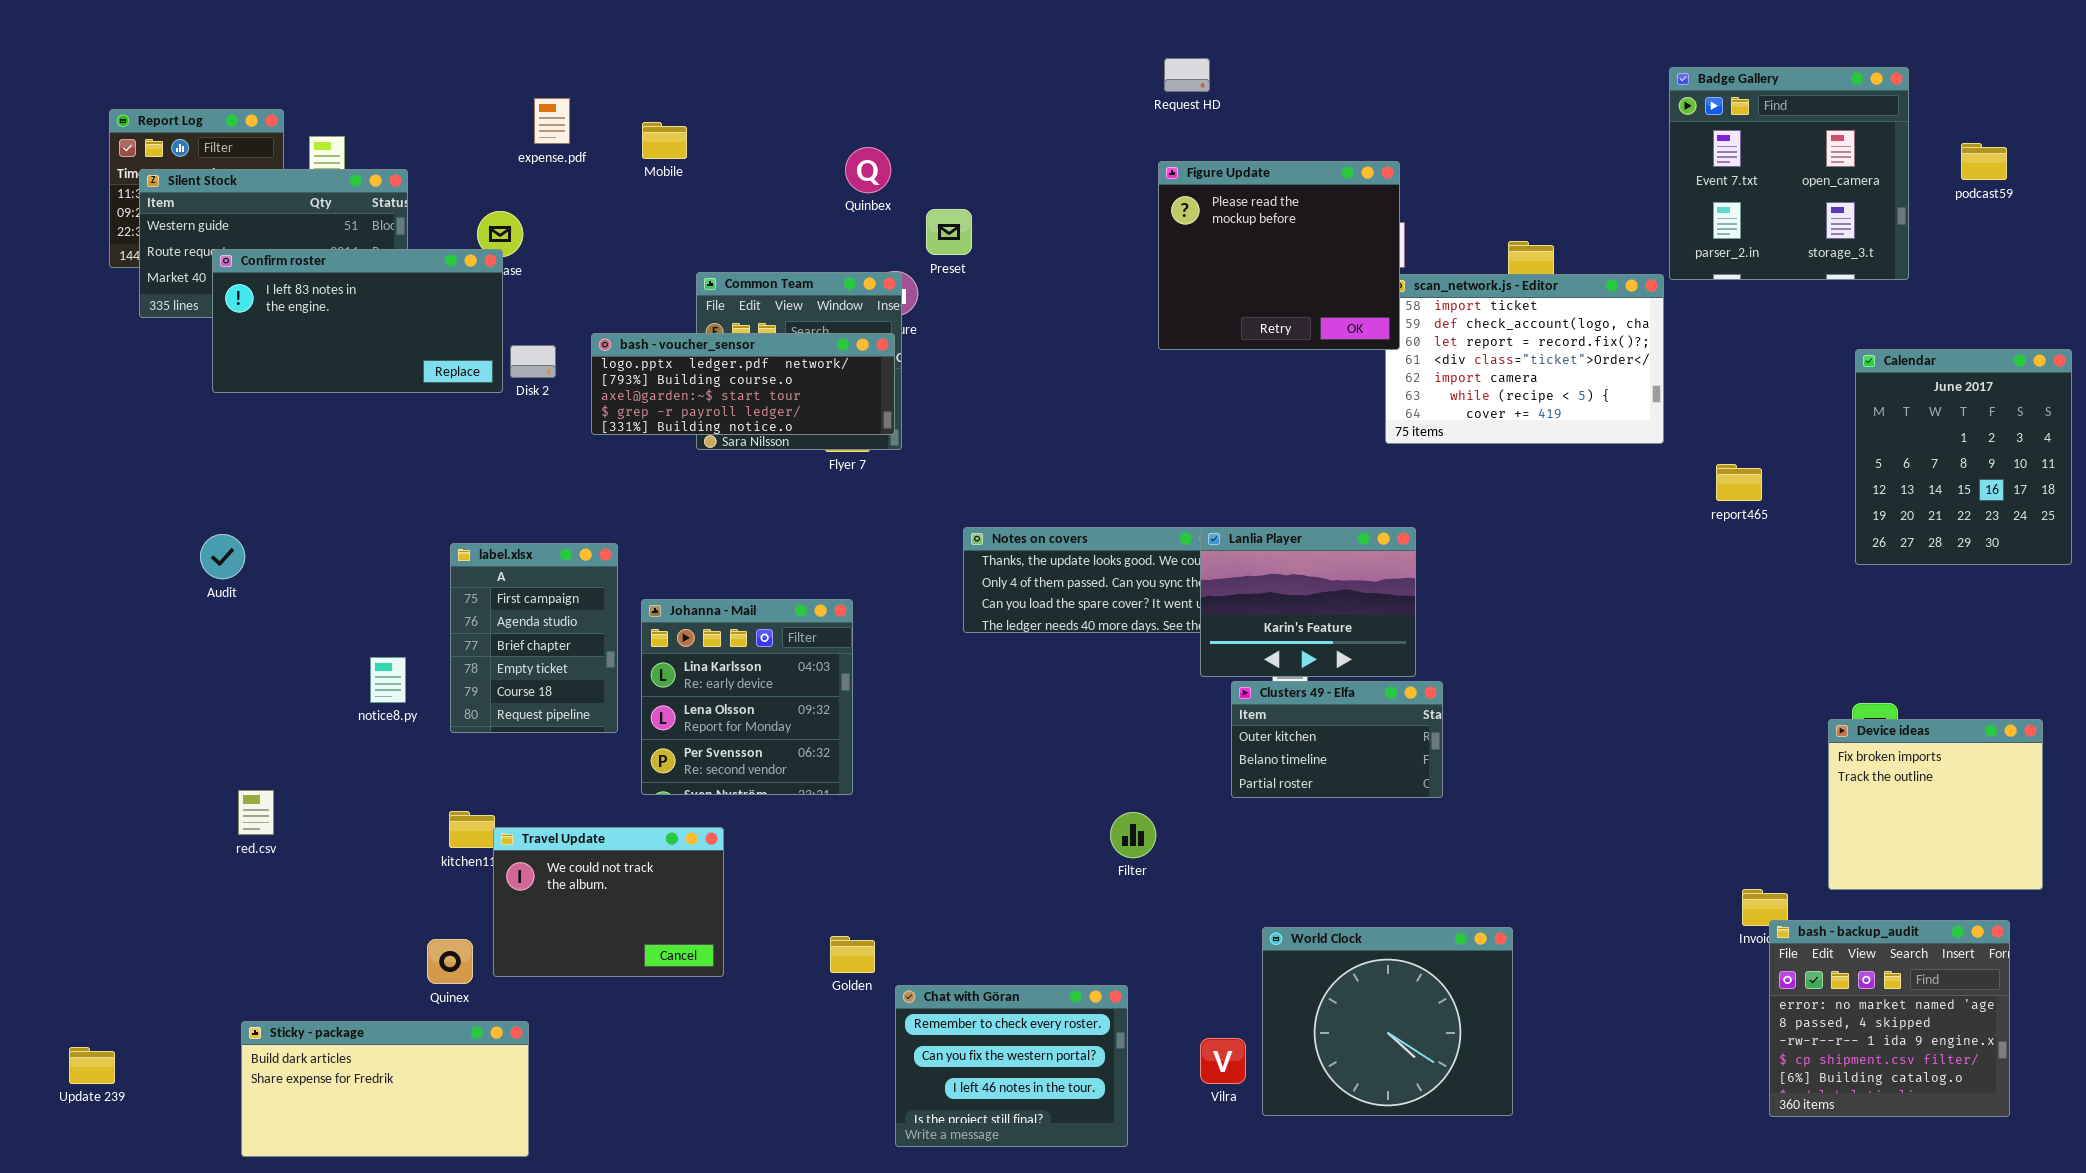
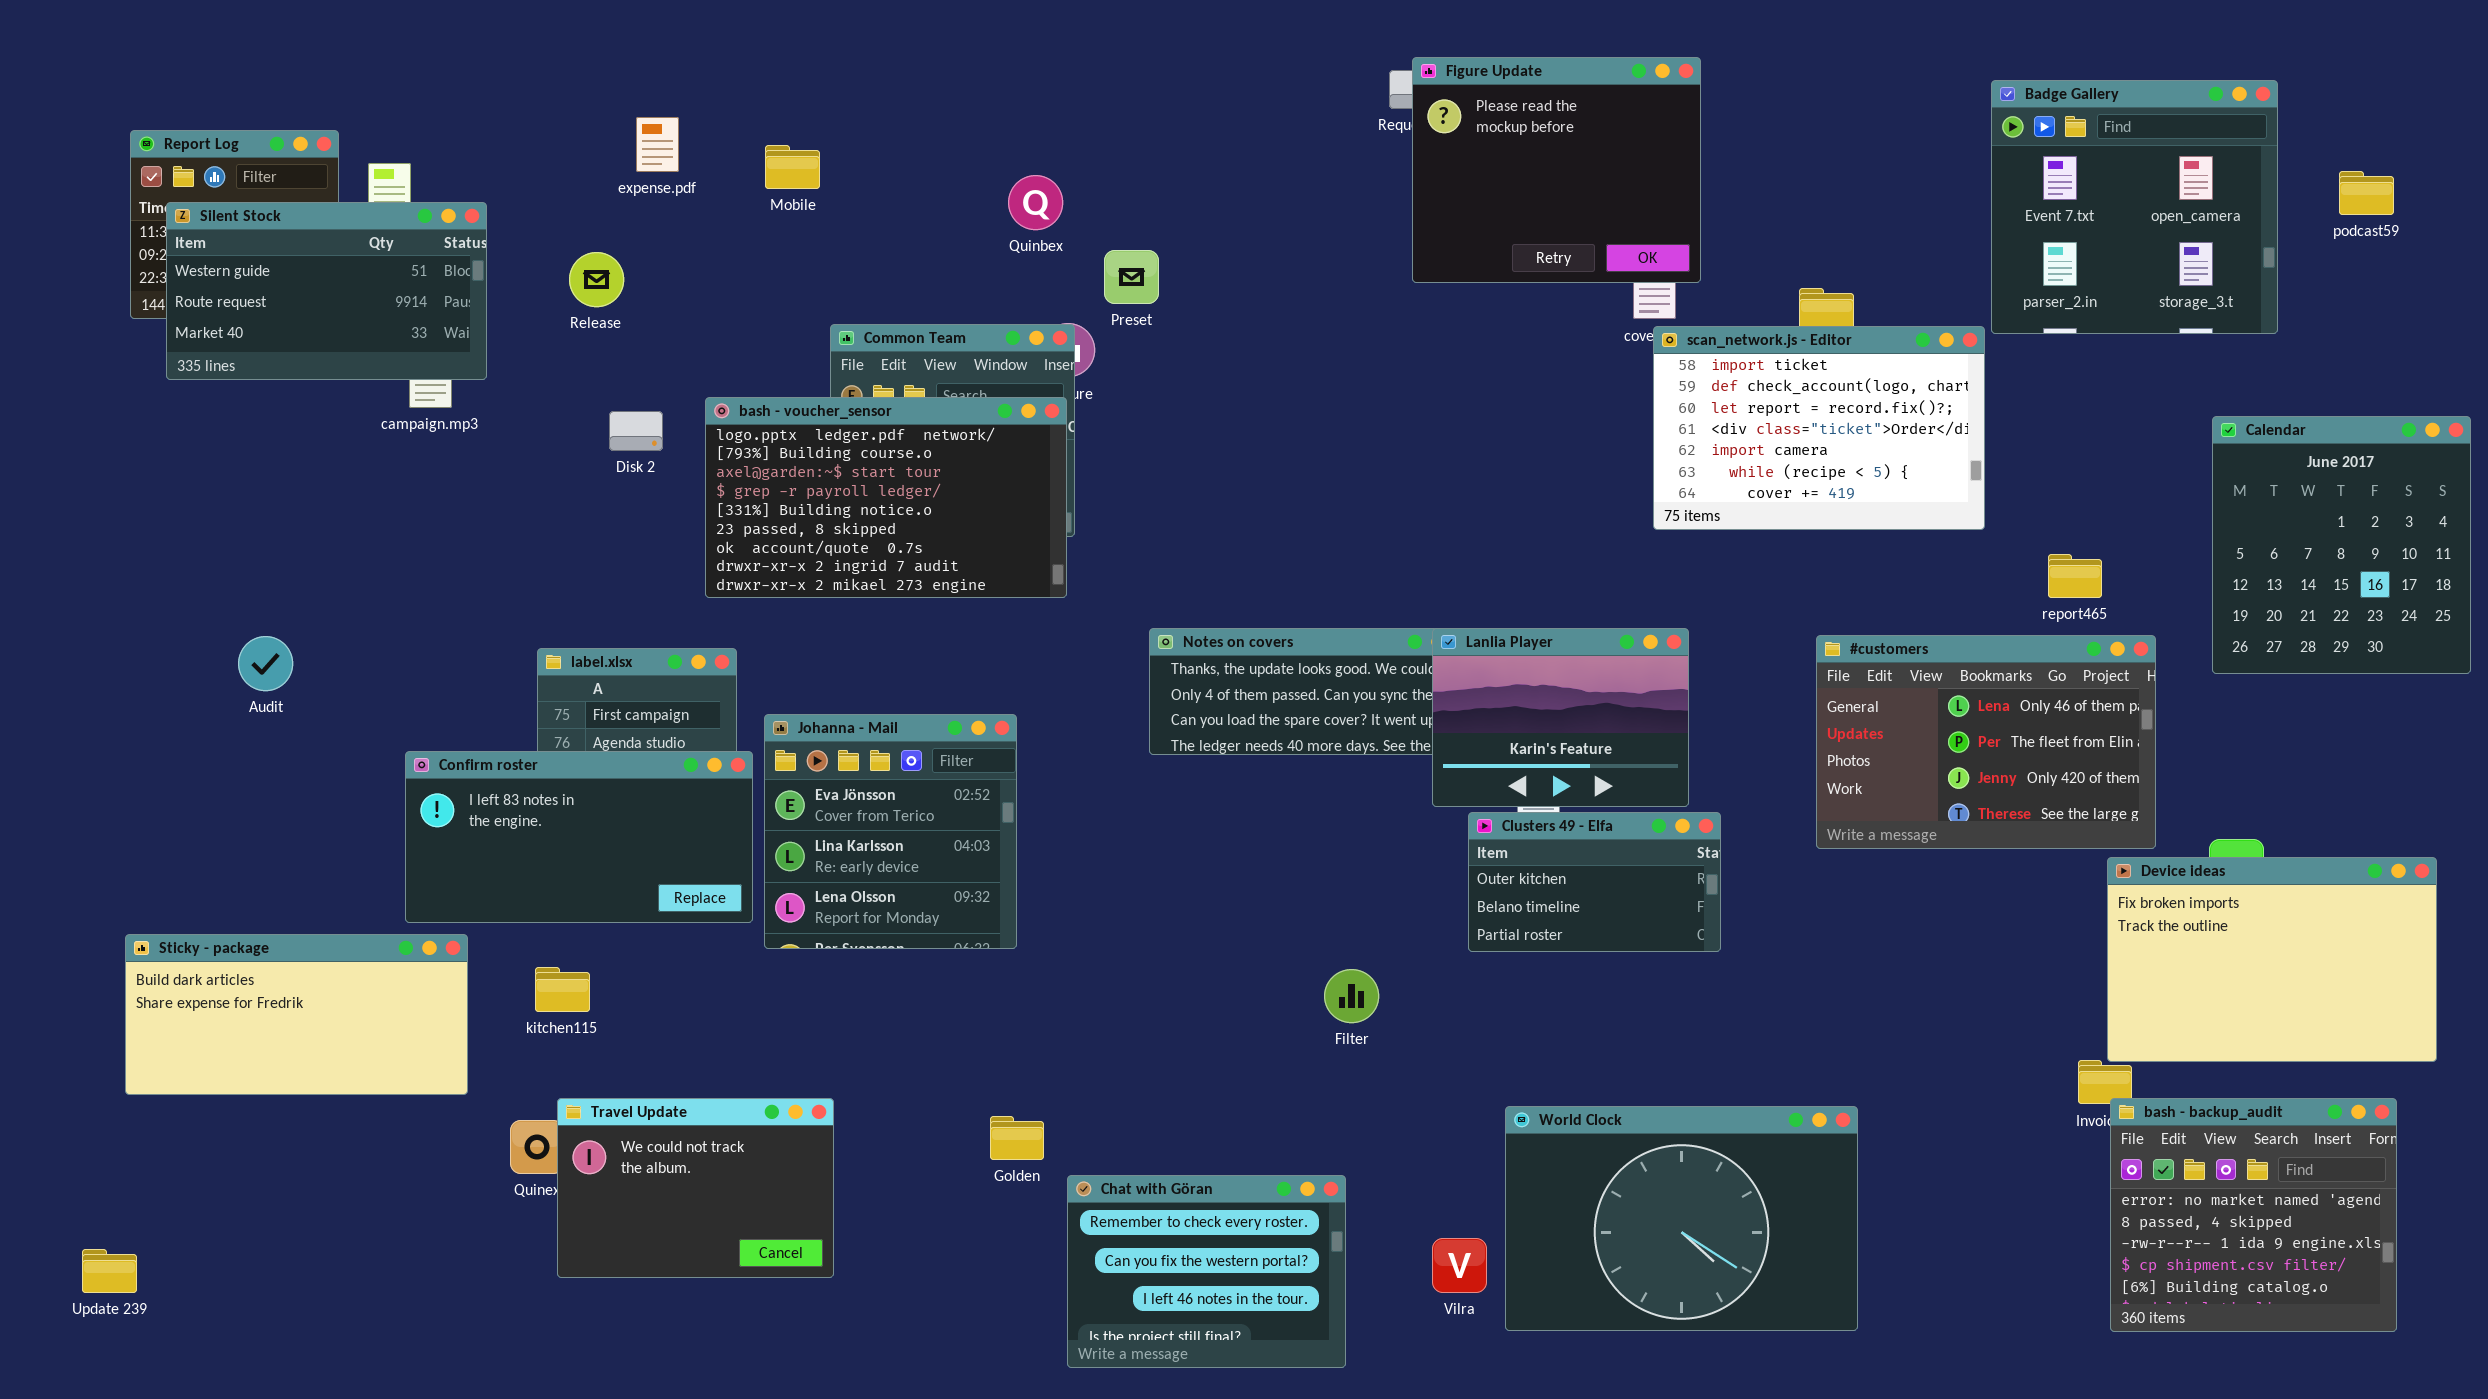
Figure Update: [1158,161,1400,350] -> [1412,57,1701,283], moved
Confirm roster: [212,249,503,393] -> [405,751,753,923], moved
bash - voucher_sensor: [591,333,895,435] -> [705,397,1067,598], resized
#customers: none -> [1816,635,2156,849], opened
Johanna - Mail: [641,599,853,795] -> [764,714,1017,949], scrolled up 1 row
Device ideas: [1828,719,2043,890] -> [2107,857,2437,1062], resized
Travel Update: [493,827,724,977] -> [557,1098,834,1278], moved
World Clock: [1262,927,1513,1116] -> [1505,1106,1858,1331], resized
Sticky - package: [241,1021,529,1157] -> [125,934,468,1095], moved

